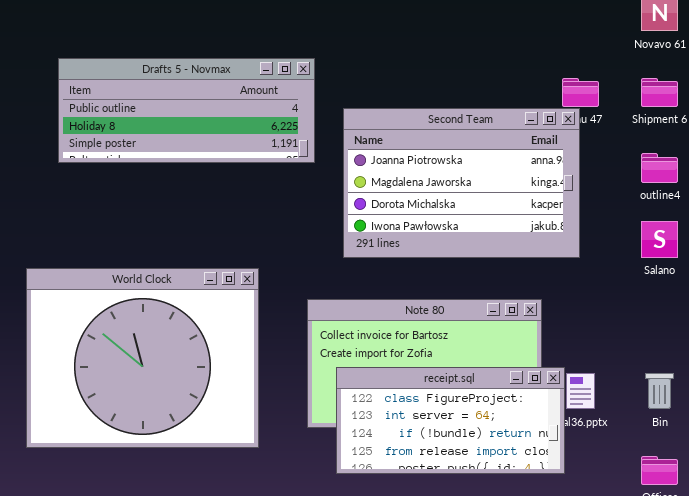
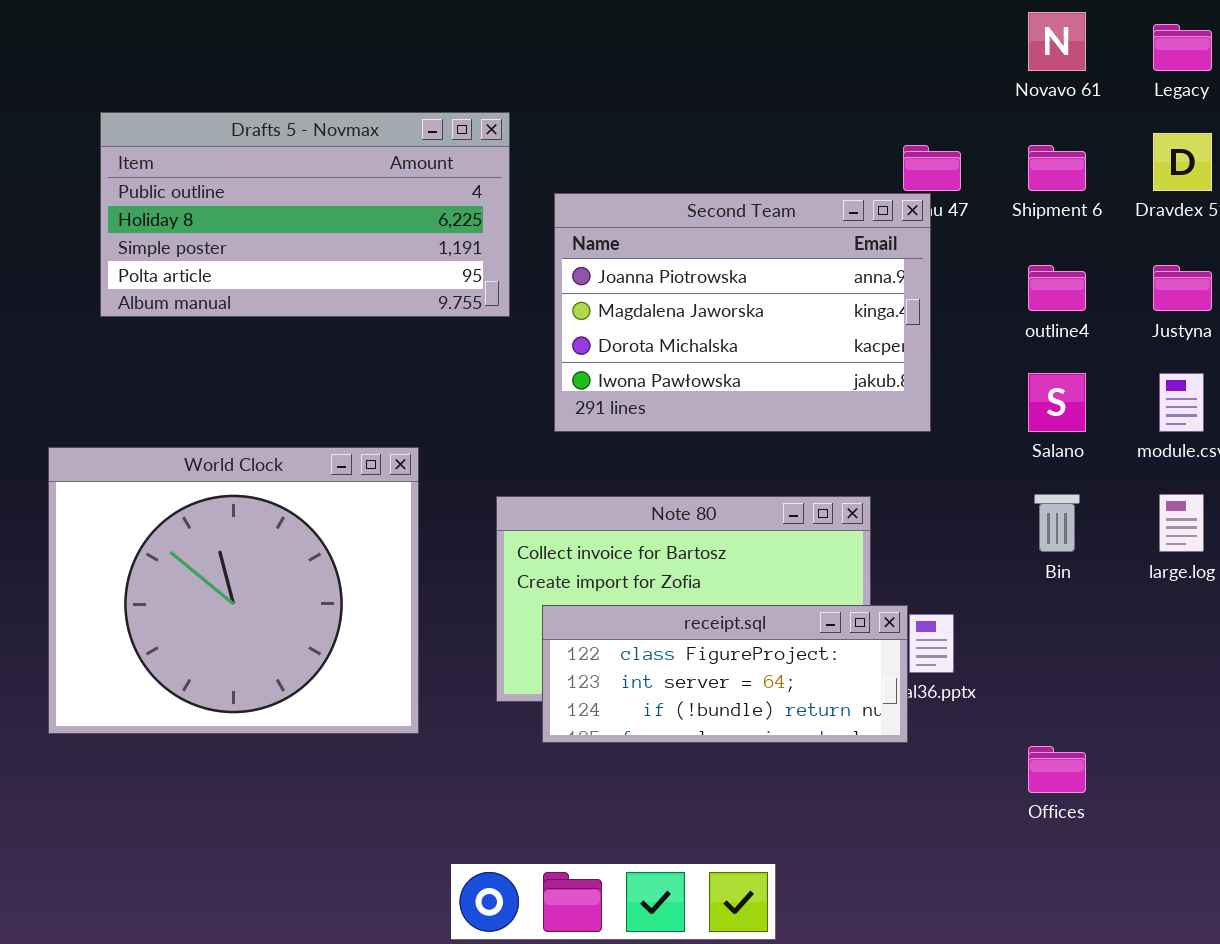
Drafts 5 - Novmax: [58,58,315,163] -> [100,112,510,317], resized
receipt.sql: [336,367,565,474] -> [542,605,908,743], resized
Bin: [645,373,674,409] -> [1034,494,1080,552], moved

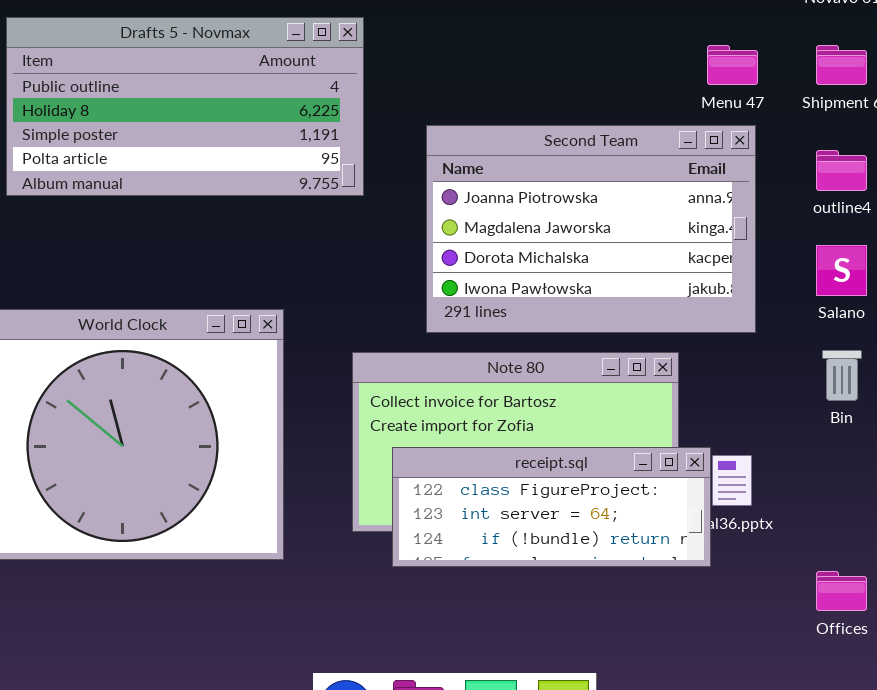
Second Team: [554,193,931,432] -> [426,125,756,333], moved

